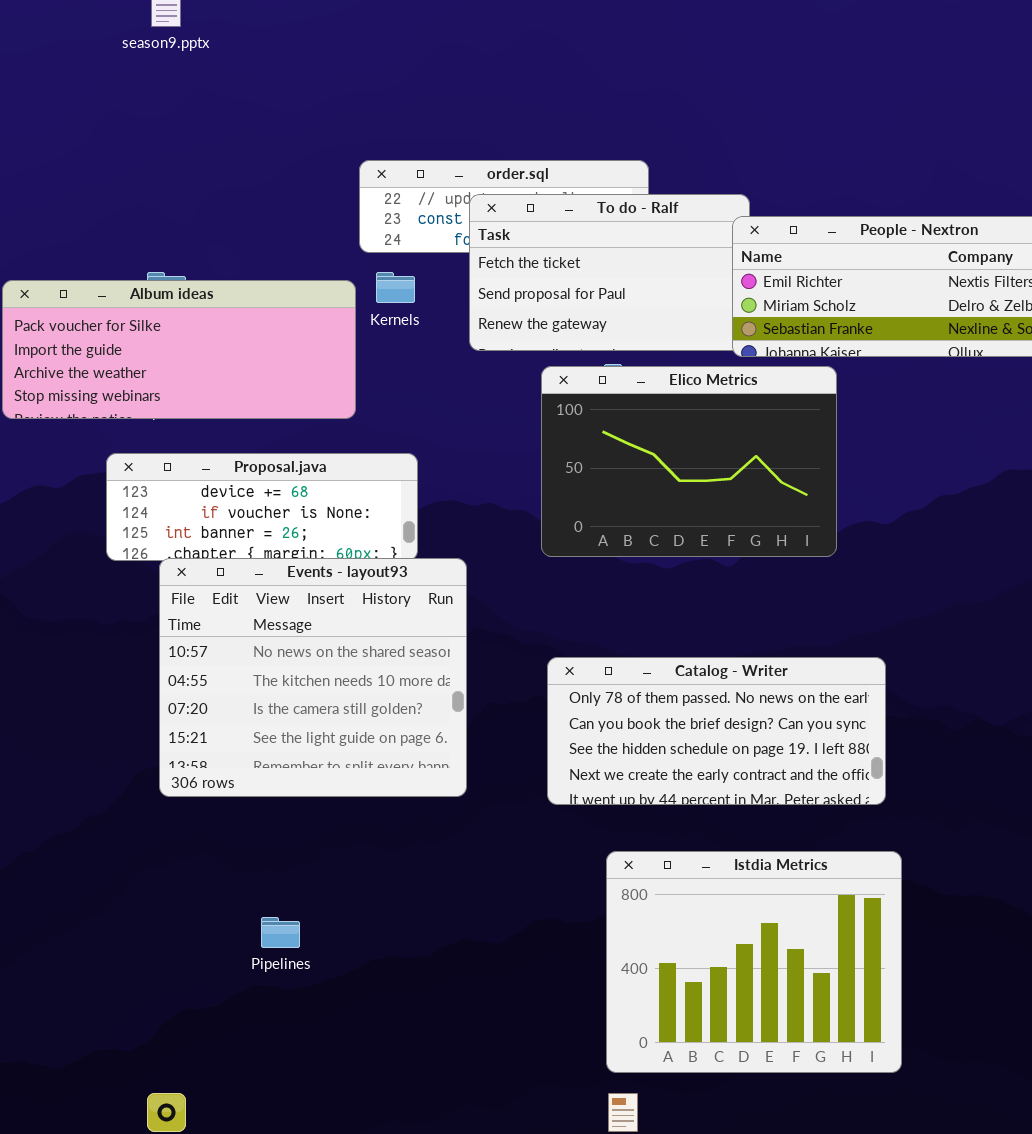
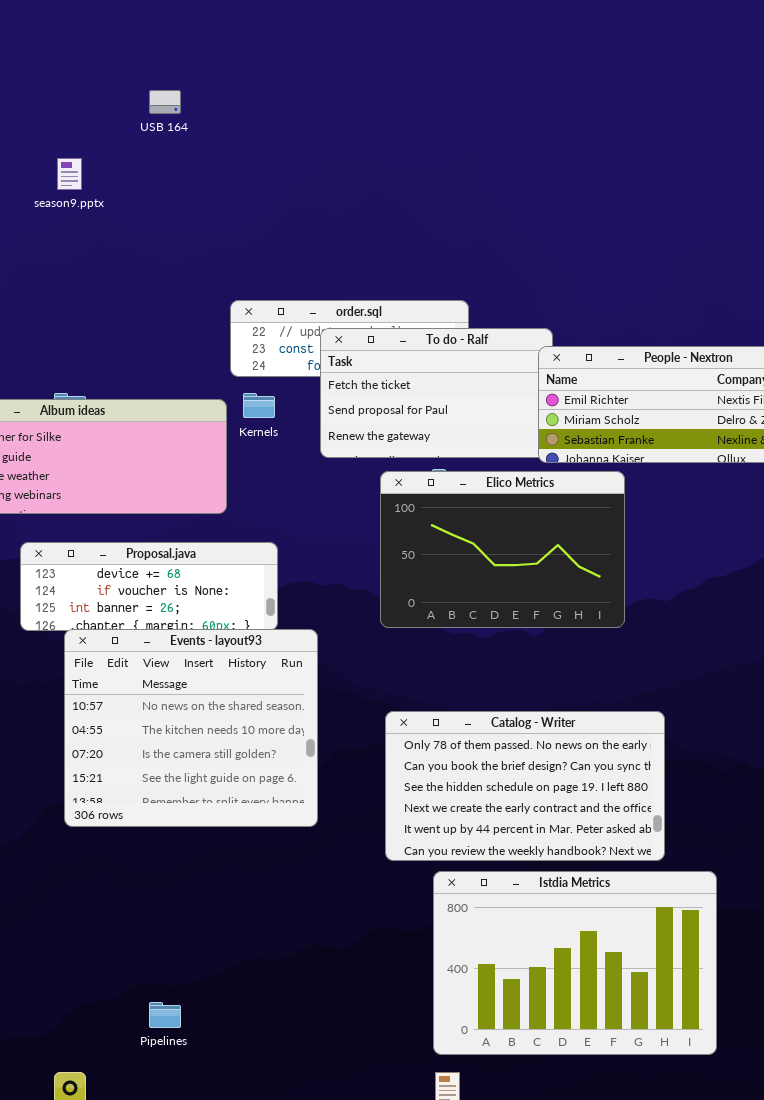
Catalog - Writer: [547,657,886,805] -> [385,711,665,861], resized
Istdia Metrics: [606,851,902,1073] -> [433,871,717,1055], resized
Pipelines: [261,917,300,948] -> [149,1002,181,1028], moved

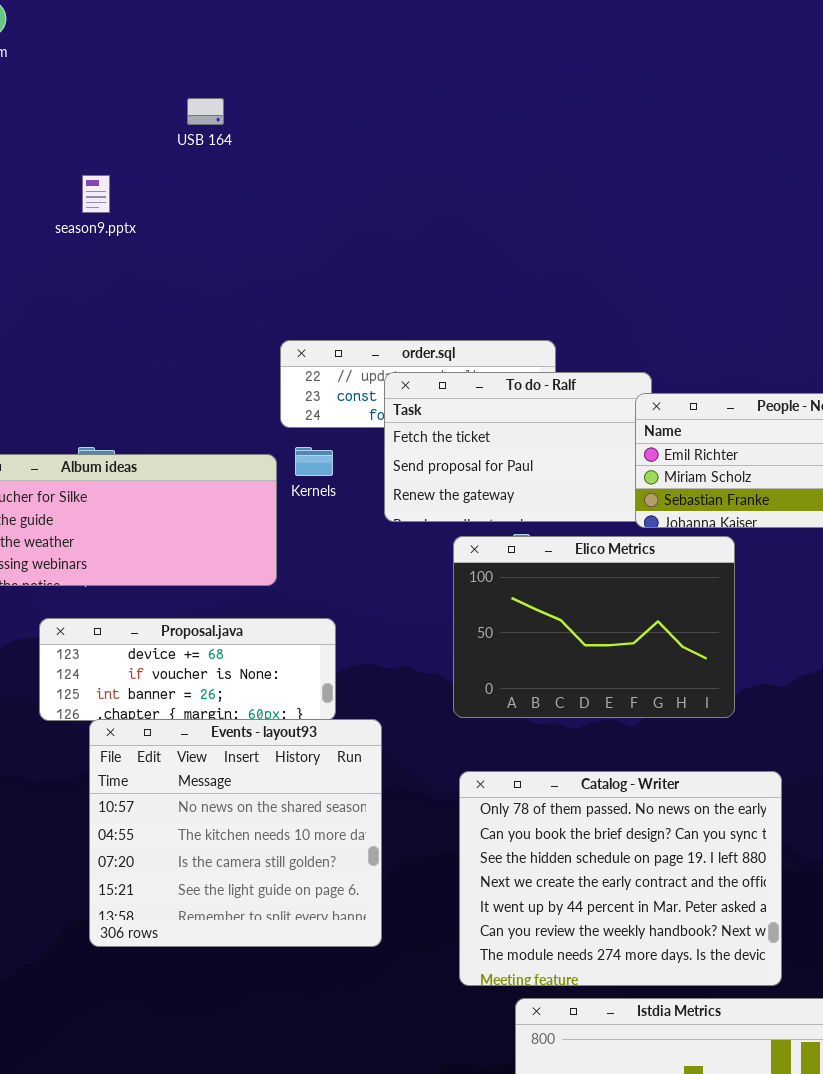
Catalog - Writer: [385,711,665,861] -> [459,771,782,986], resized

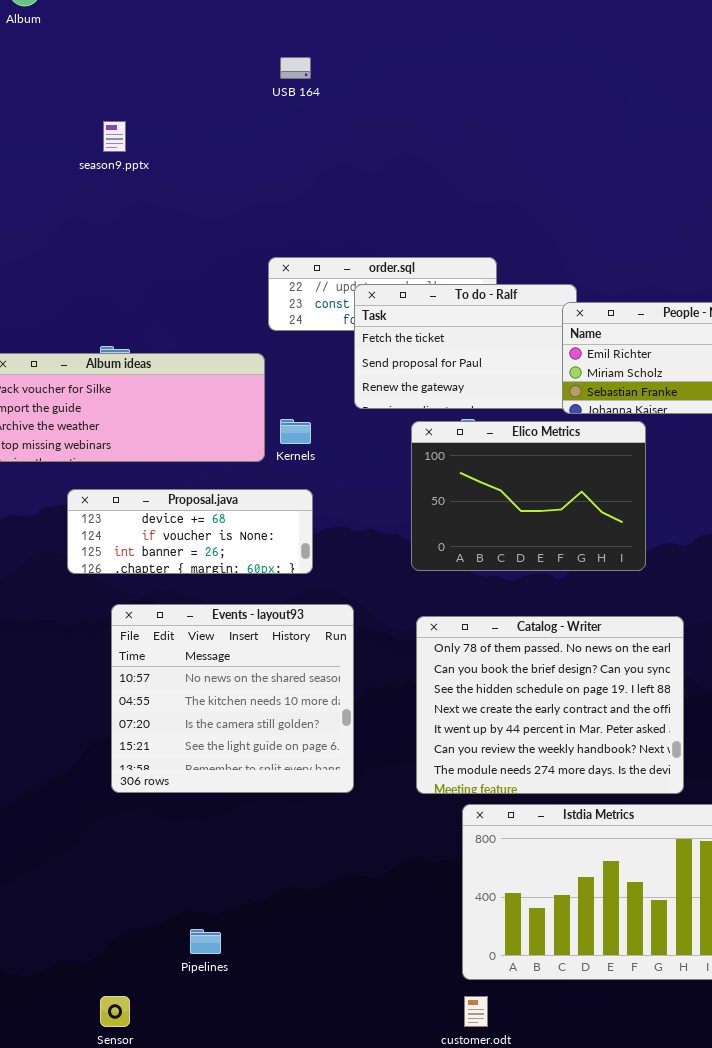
USB 164: [187,98,224,125] -> [280,57,311,79], moved
Kernels: [295,447,333,476] -> [280,419,311,444], moved
Events - layout93: [89,719,382,947] -> [111,604,354,793], moved

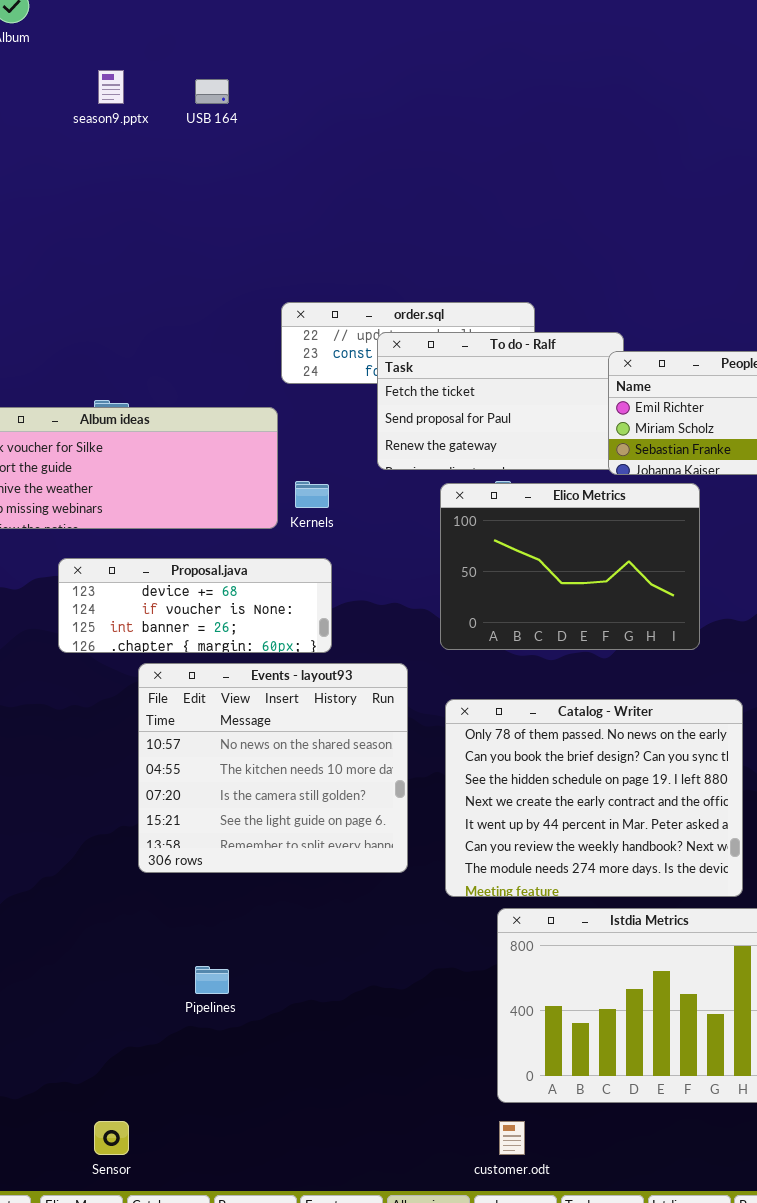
USB 164: [280,57,311,79] -> [195,79,229,104], moved
season9.pptx: [103,121,126,152] -> [98,70,124,104], moved
Events - layout93: [111,604,354,793] -> [138,663,408,873], moved
Pipelines: [190,929,221,954] -> [195,966,229,994], moved

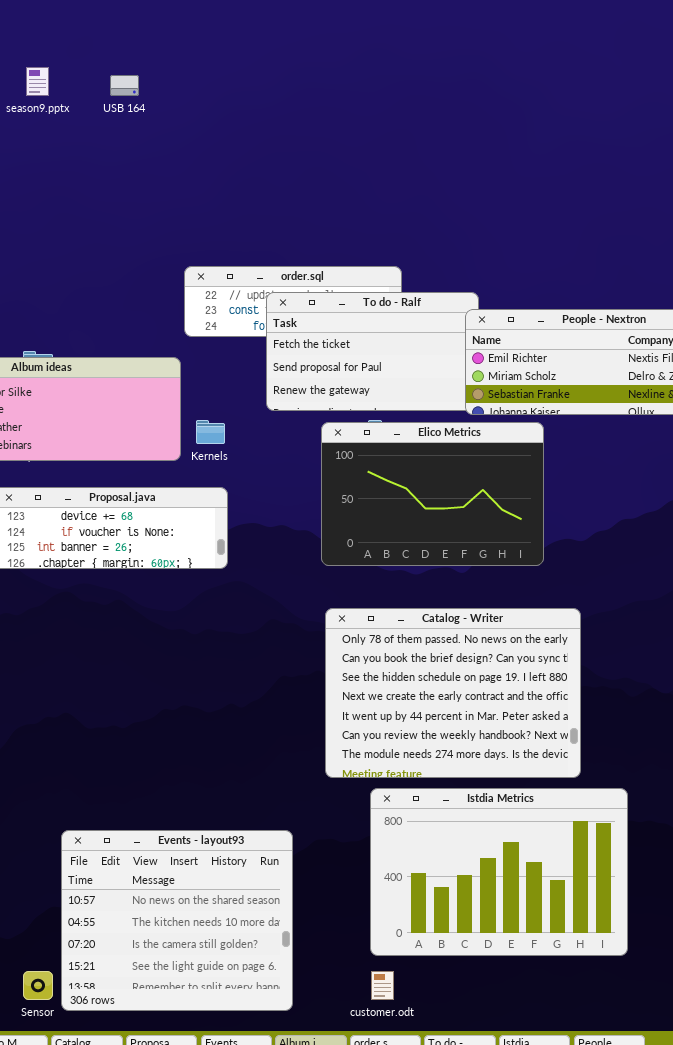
Events - layout93: [138,663,408,873] -> [61,830,293,1011], moved

